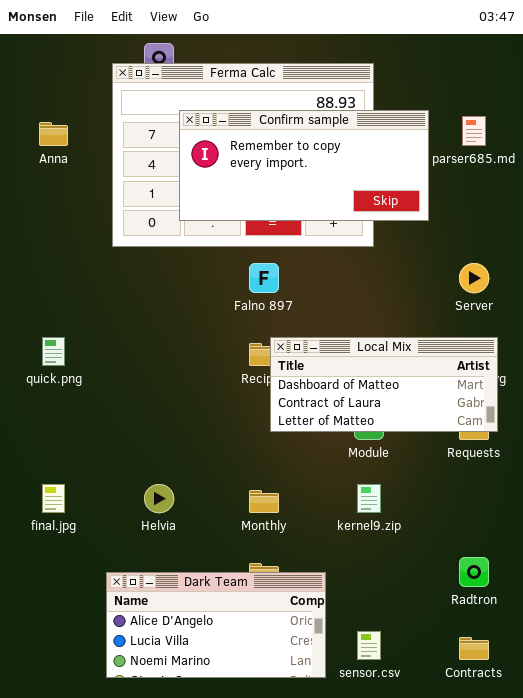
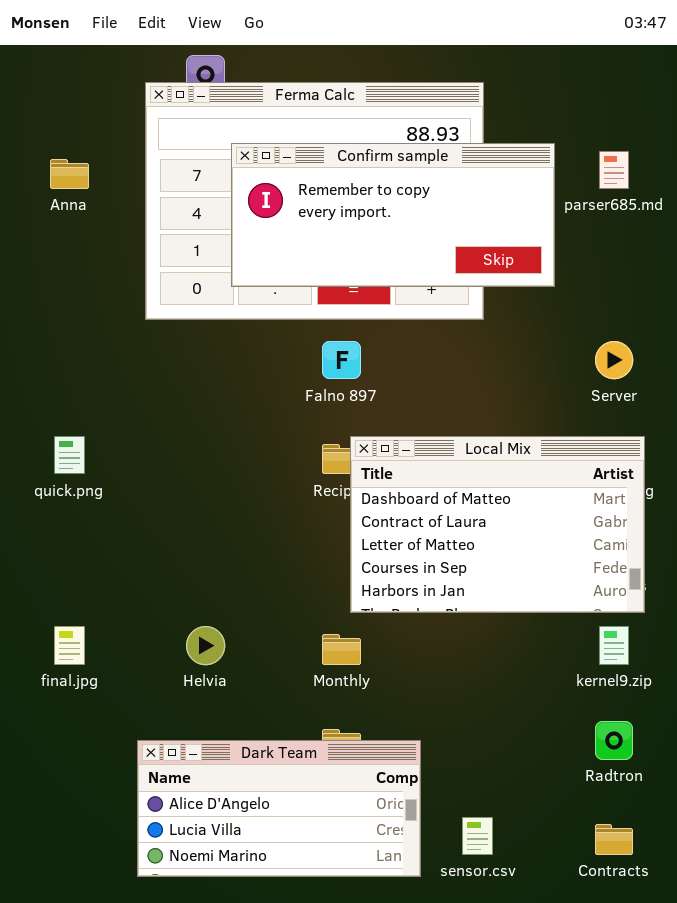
Local Mix: [270,337,498,432] -> [350,436,645,613], resized
kernel9.zip: [357,484,381,513] -> [599,626,629,665], moved

